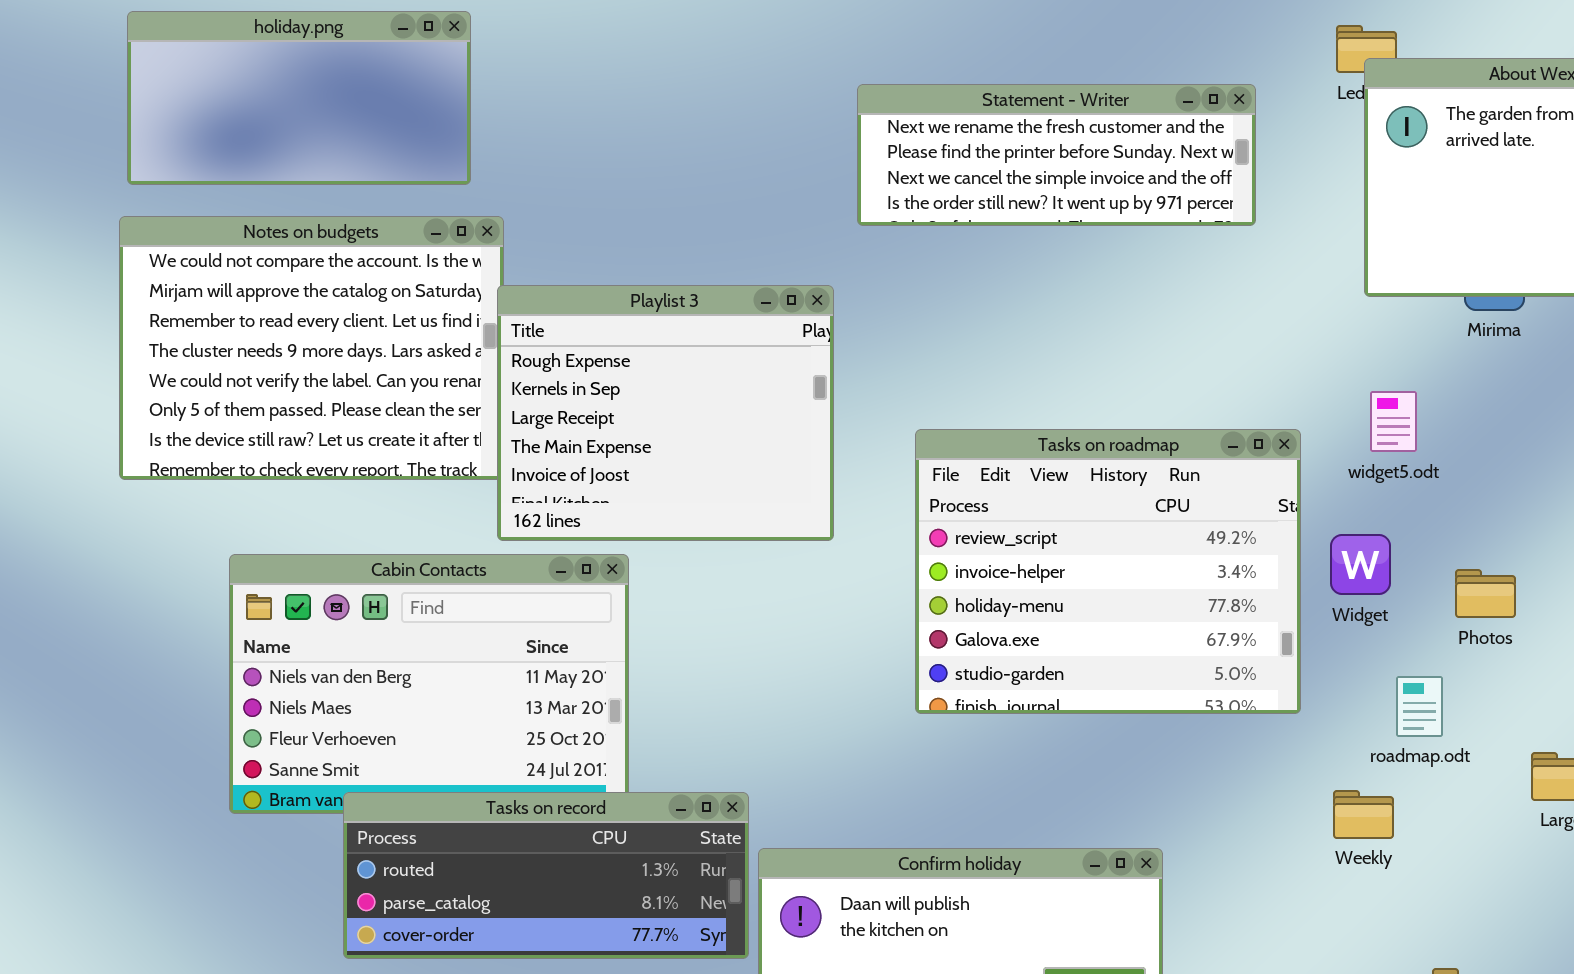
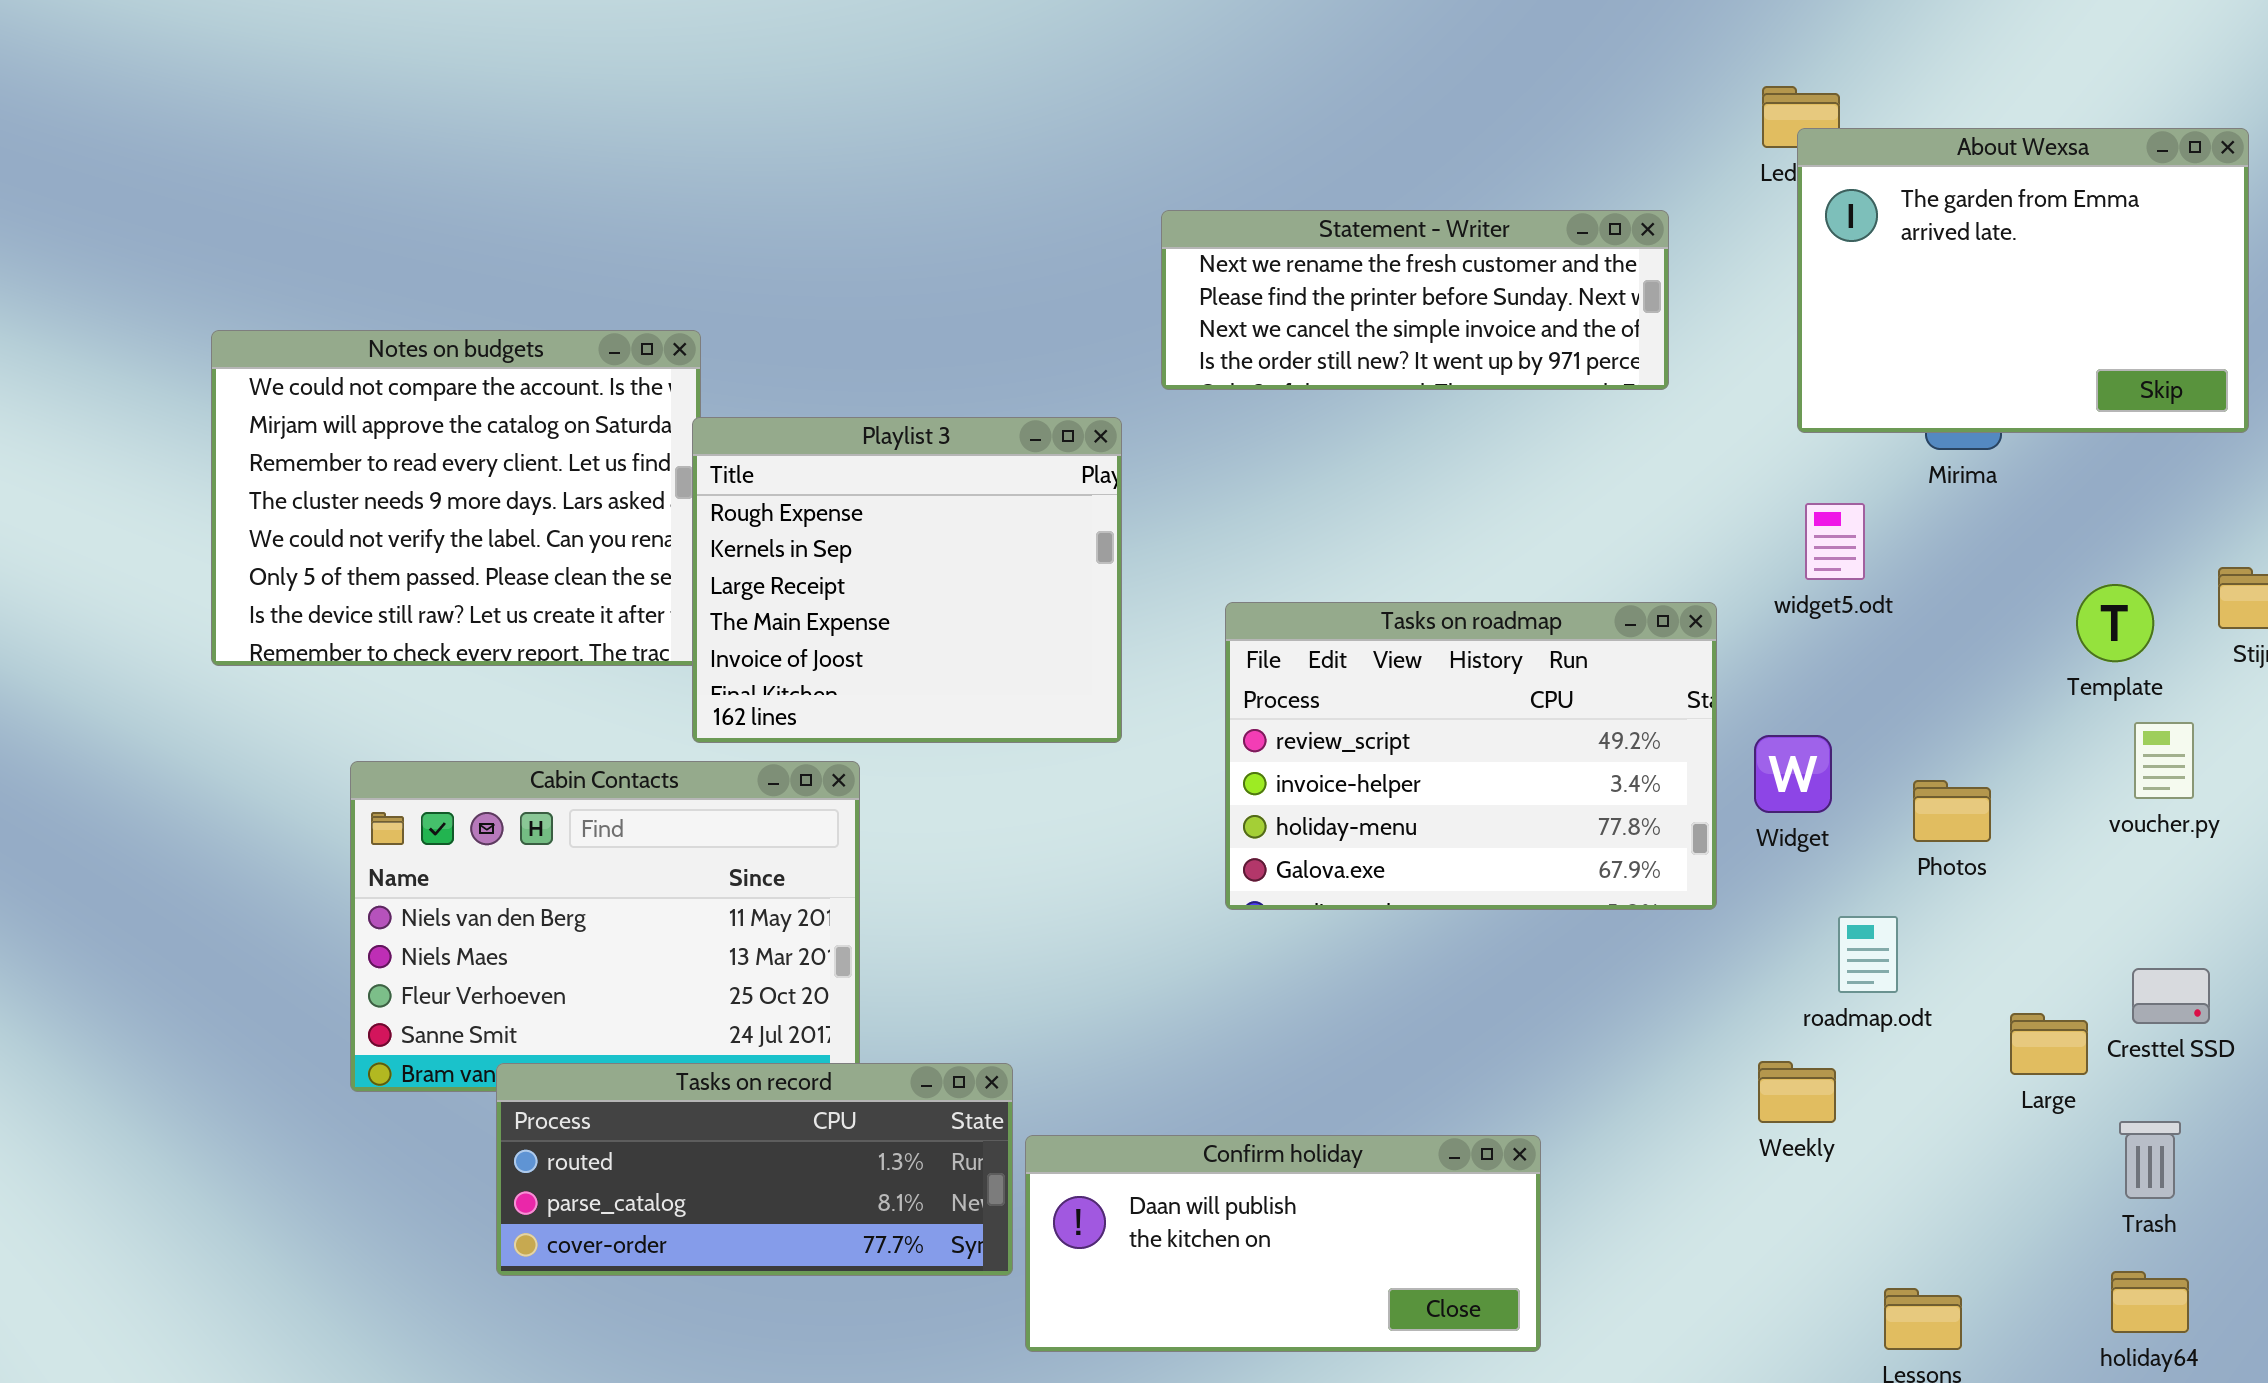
holiday.png: [127,11,471,185] -> none, closed
Statement - Writer: [857,84,1256,226] -> [1161,210,1669,390], moved
widget5.odt: [1370,391,1417,452] -> [1805,503,1865,580], moved
Tasks on roadmap: [915,429,1301,714] -> [1225,602,1717,910], resized

